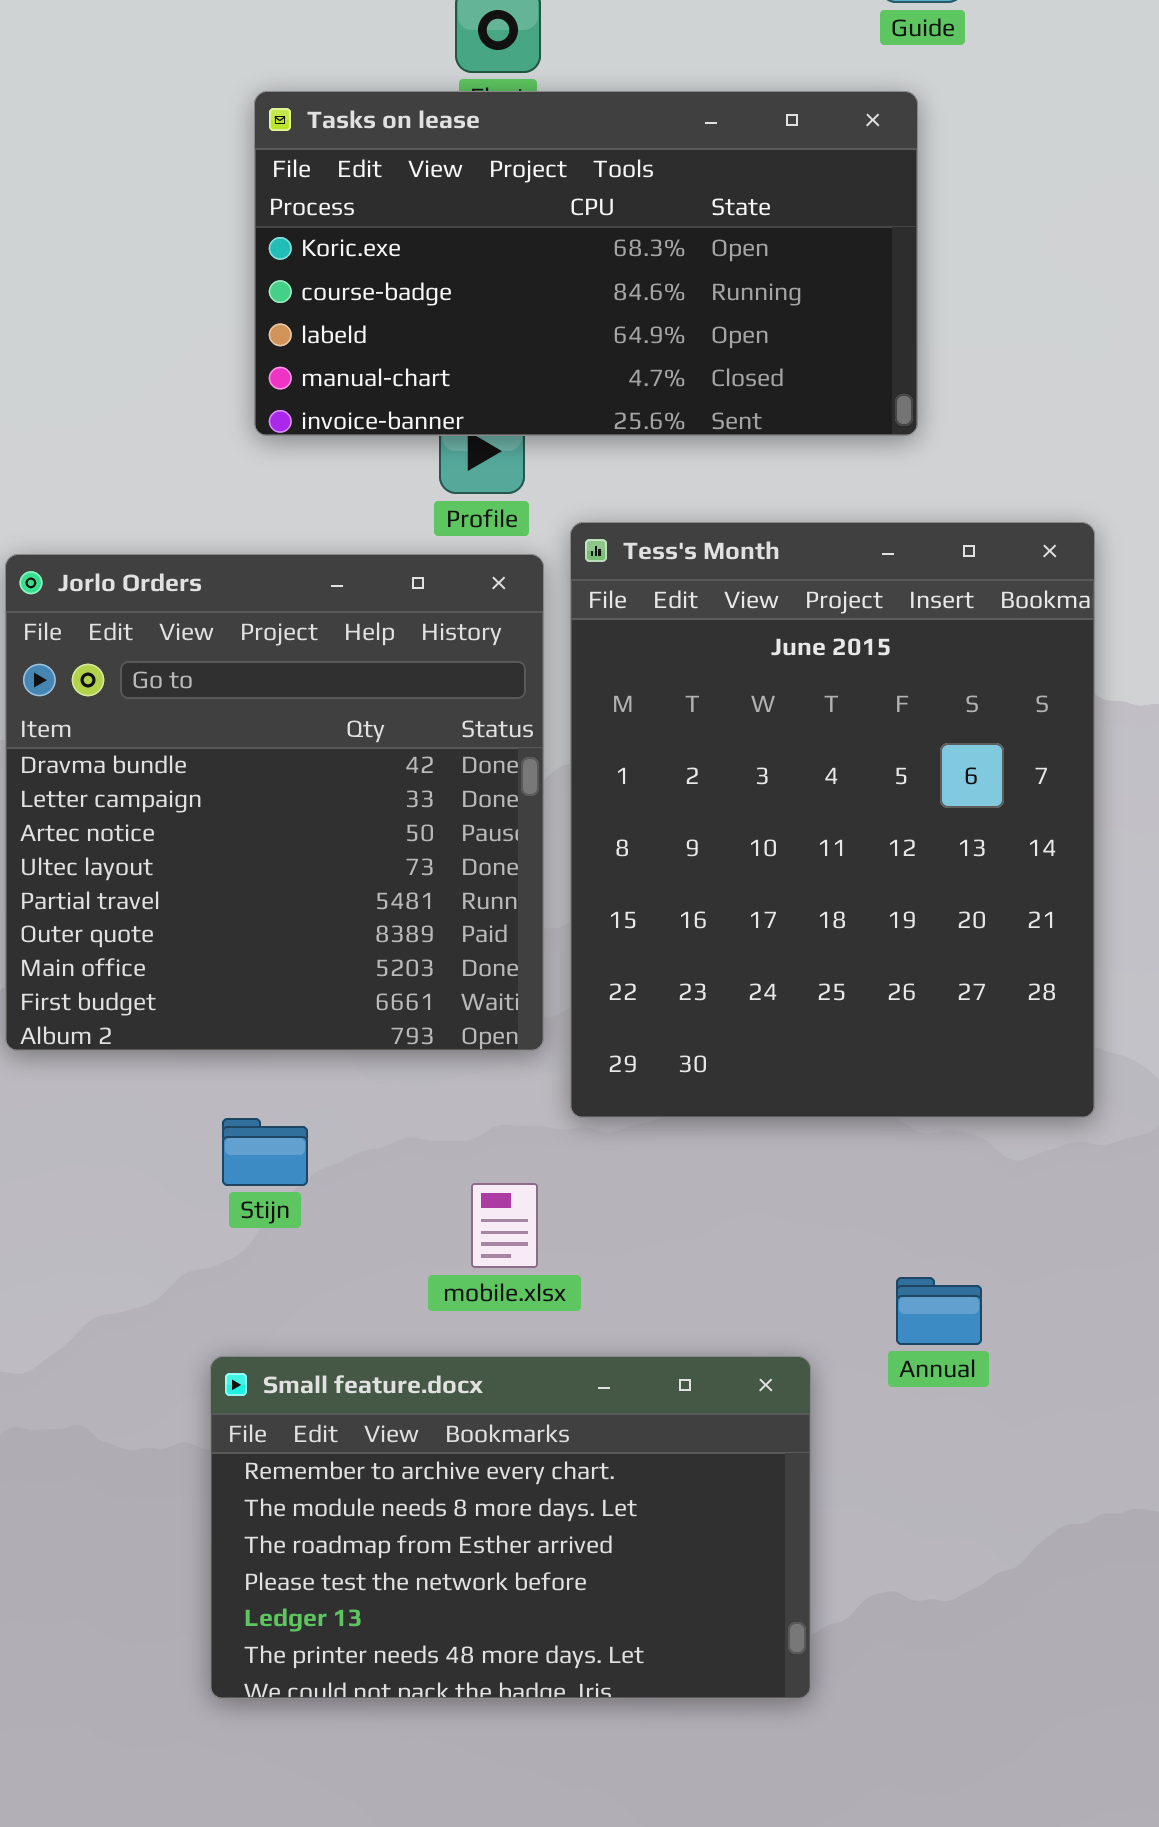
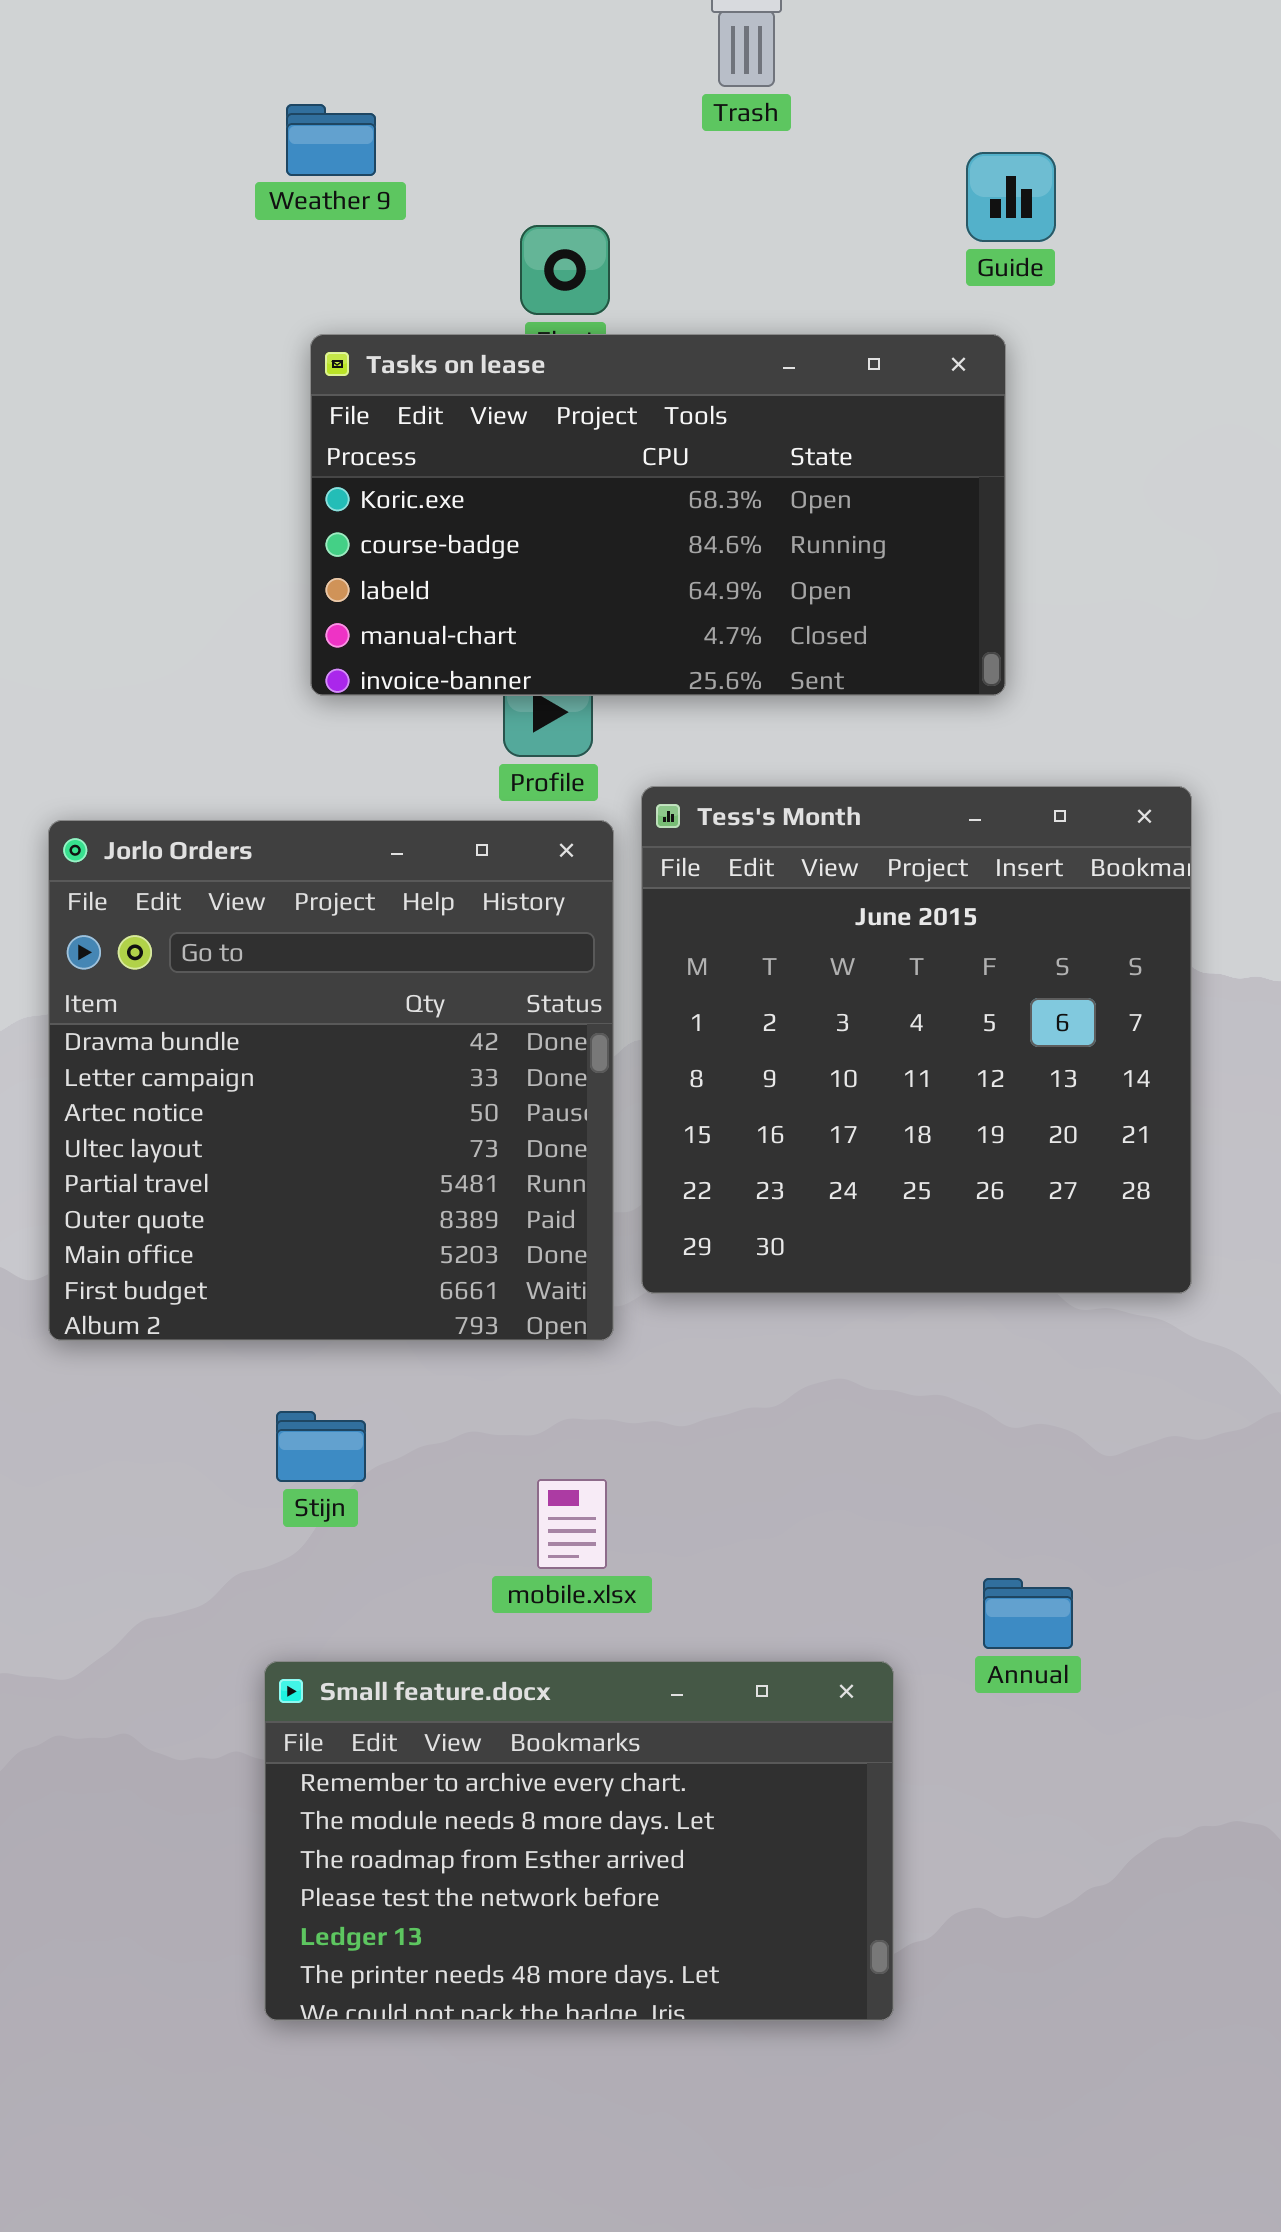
Tess's Month: [570,522,1095,1118] -> [641,786,1192,1294], resized

